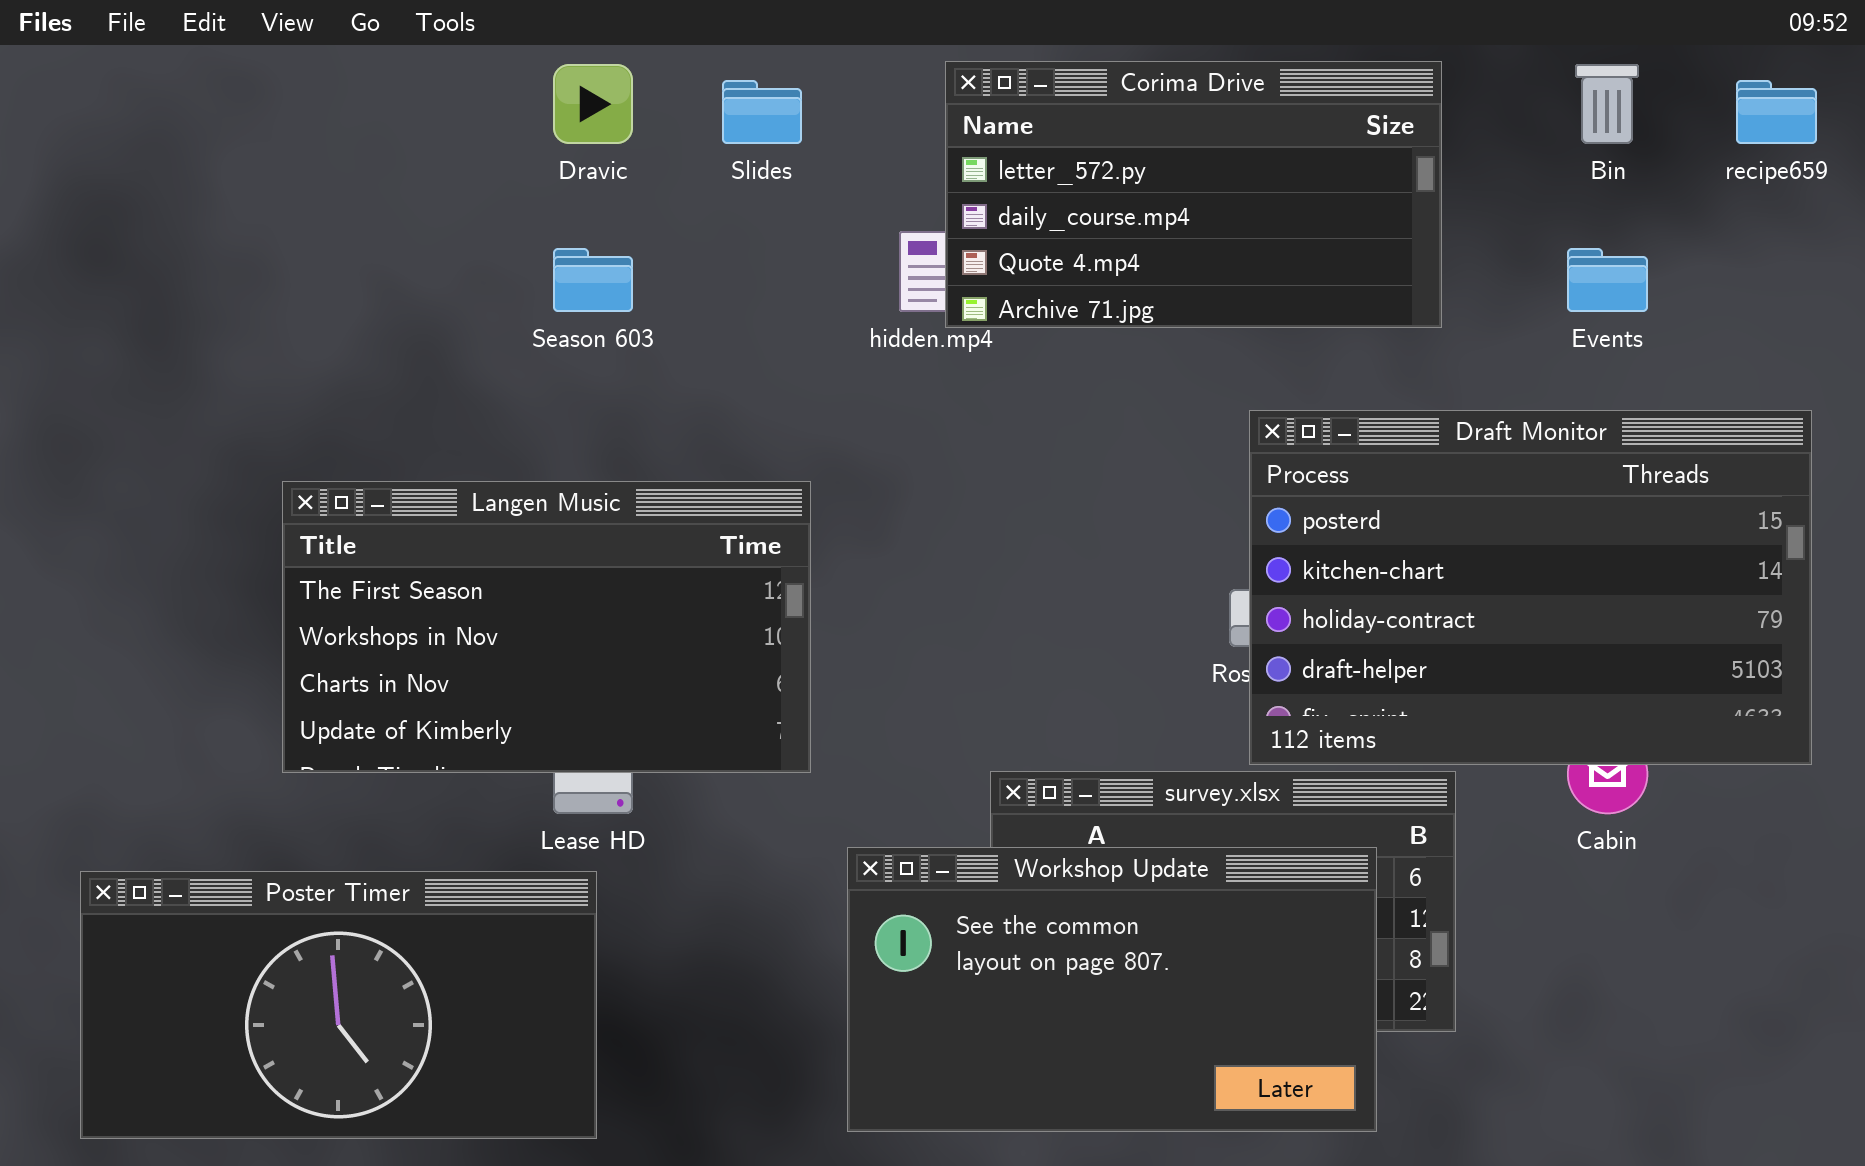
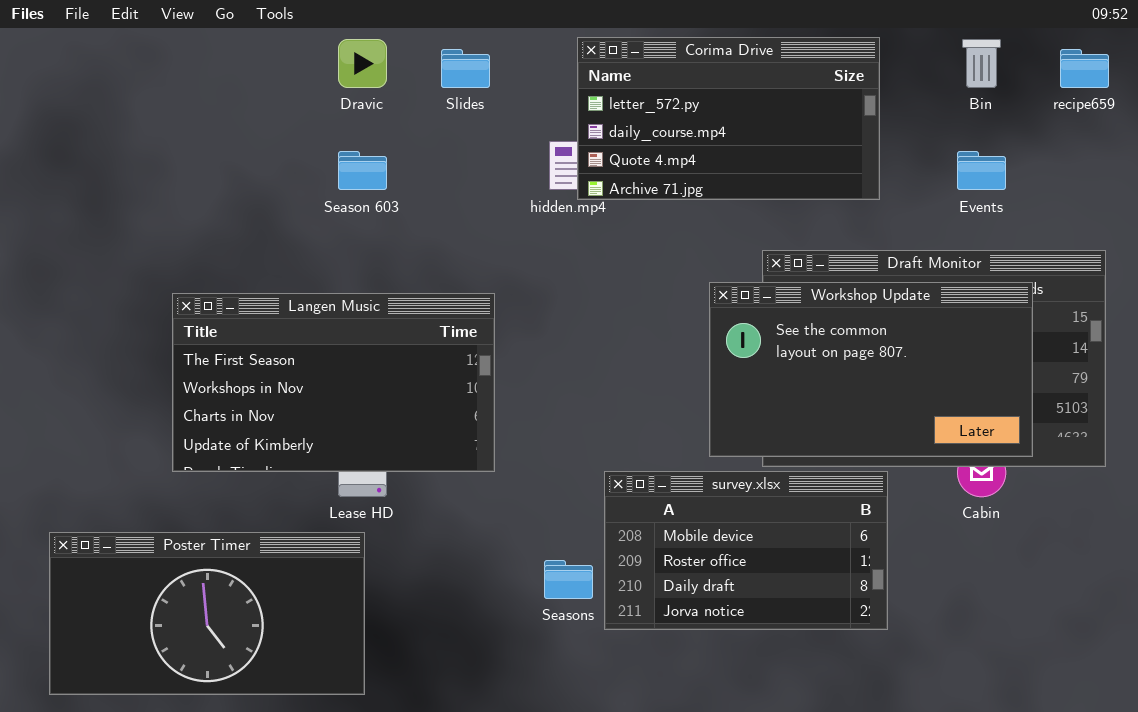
Workshop Update: [847,847,1377,1132] -> [709,282,1033,457], moved

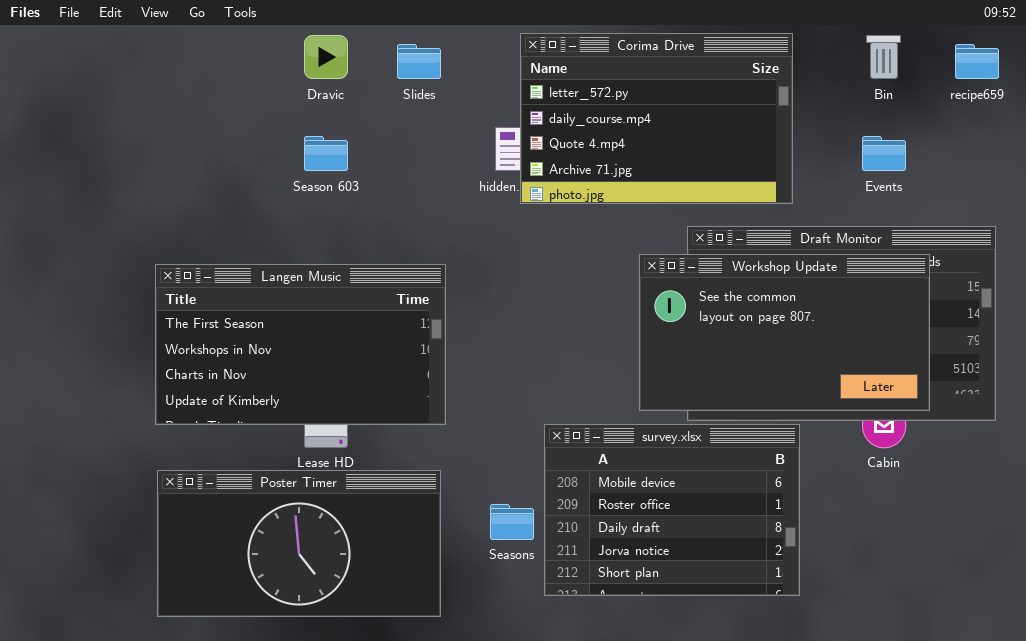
Corima Drive: [577,37,880,200] -> [520,33,793,204], resized
survey.xlsx: [604,471,888,630] -> [544,424,800,596], resized
Poster Timer: [49,532,365,695] -> [157,470,441,617], moved

